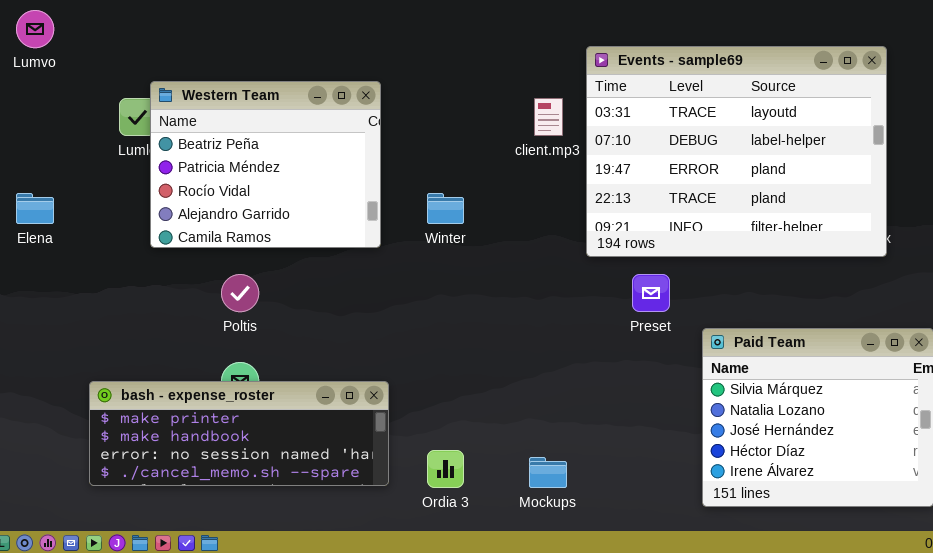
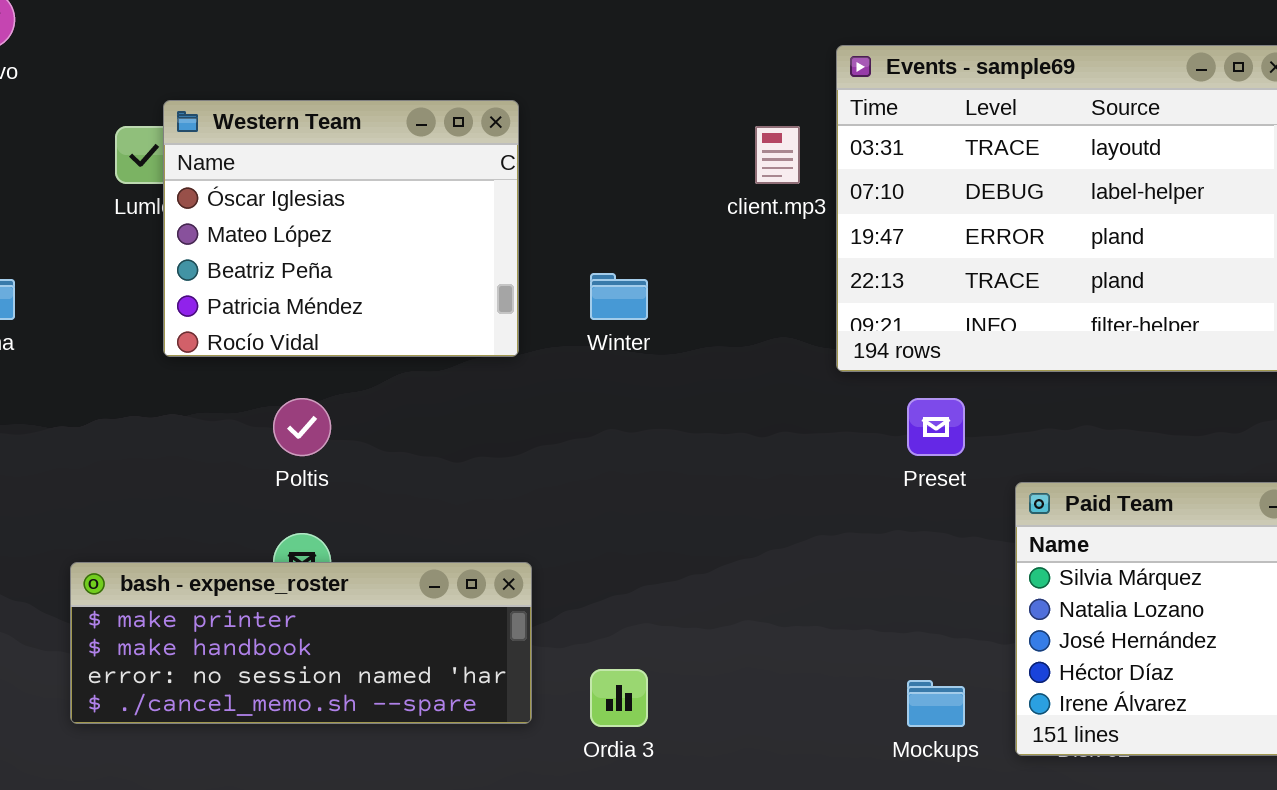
Western Team: [150,81,381,248] -> [163,100,519,357], scrolled up 2 rows
Mockups: [529,457,567,488] -> [907,680,965,727], moved

